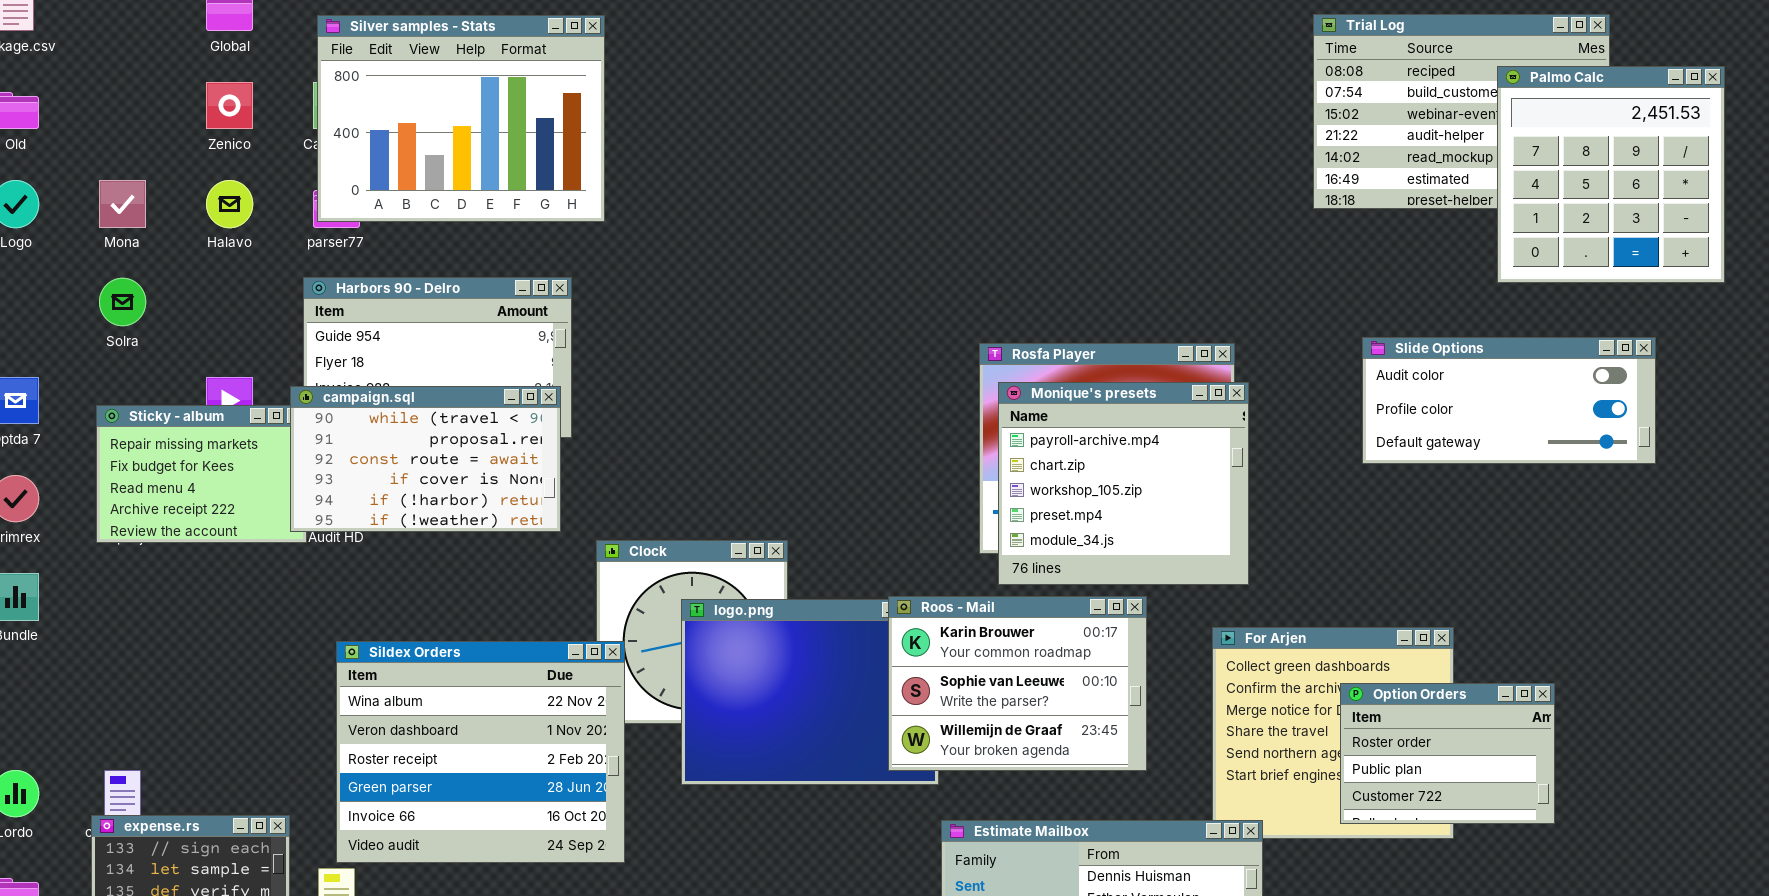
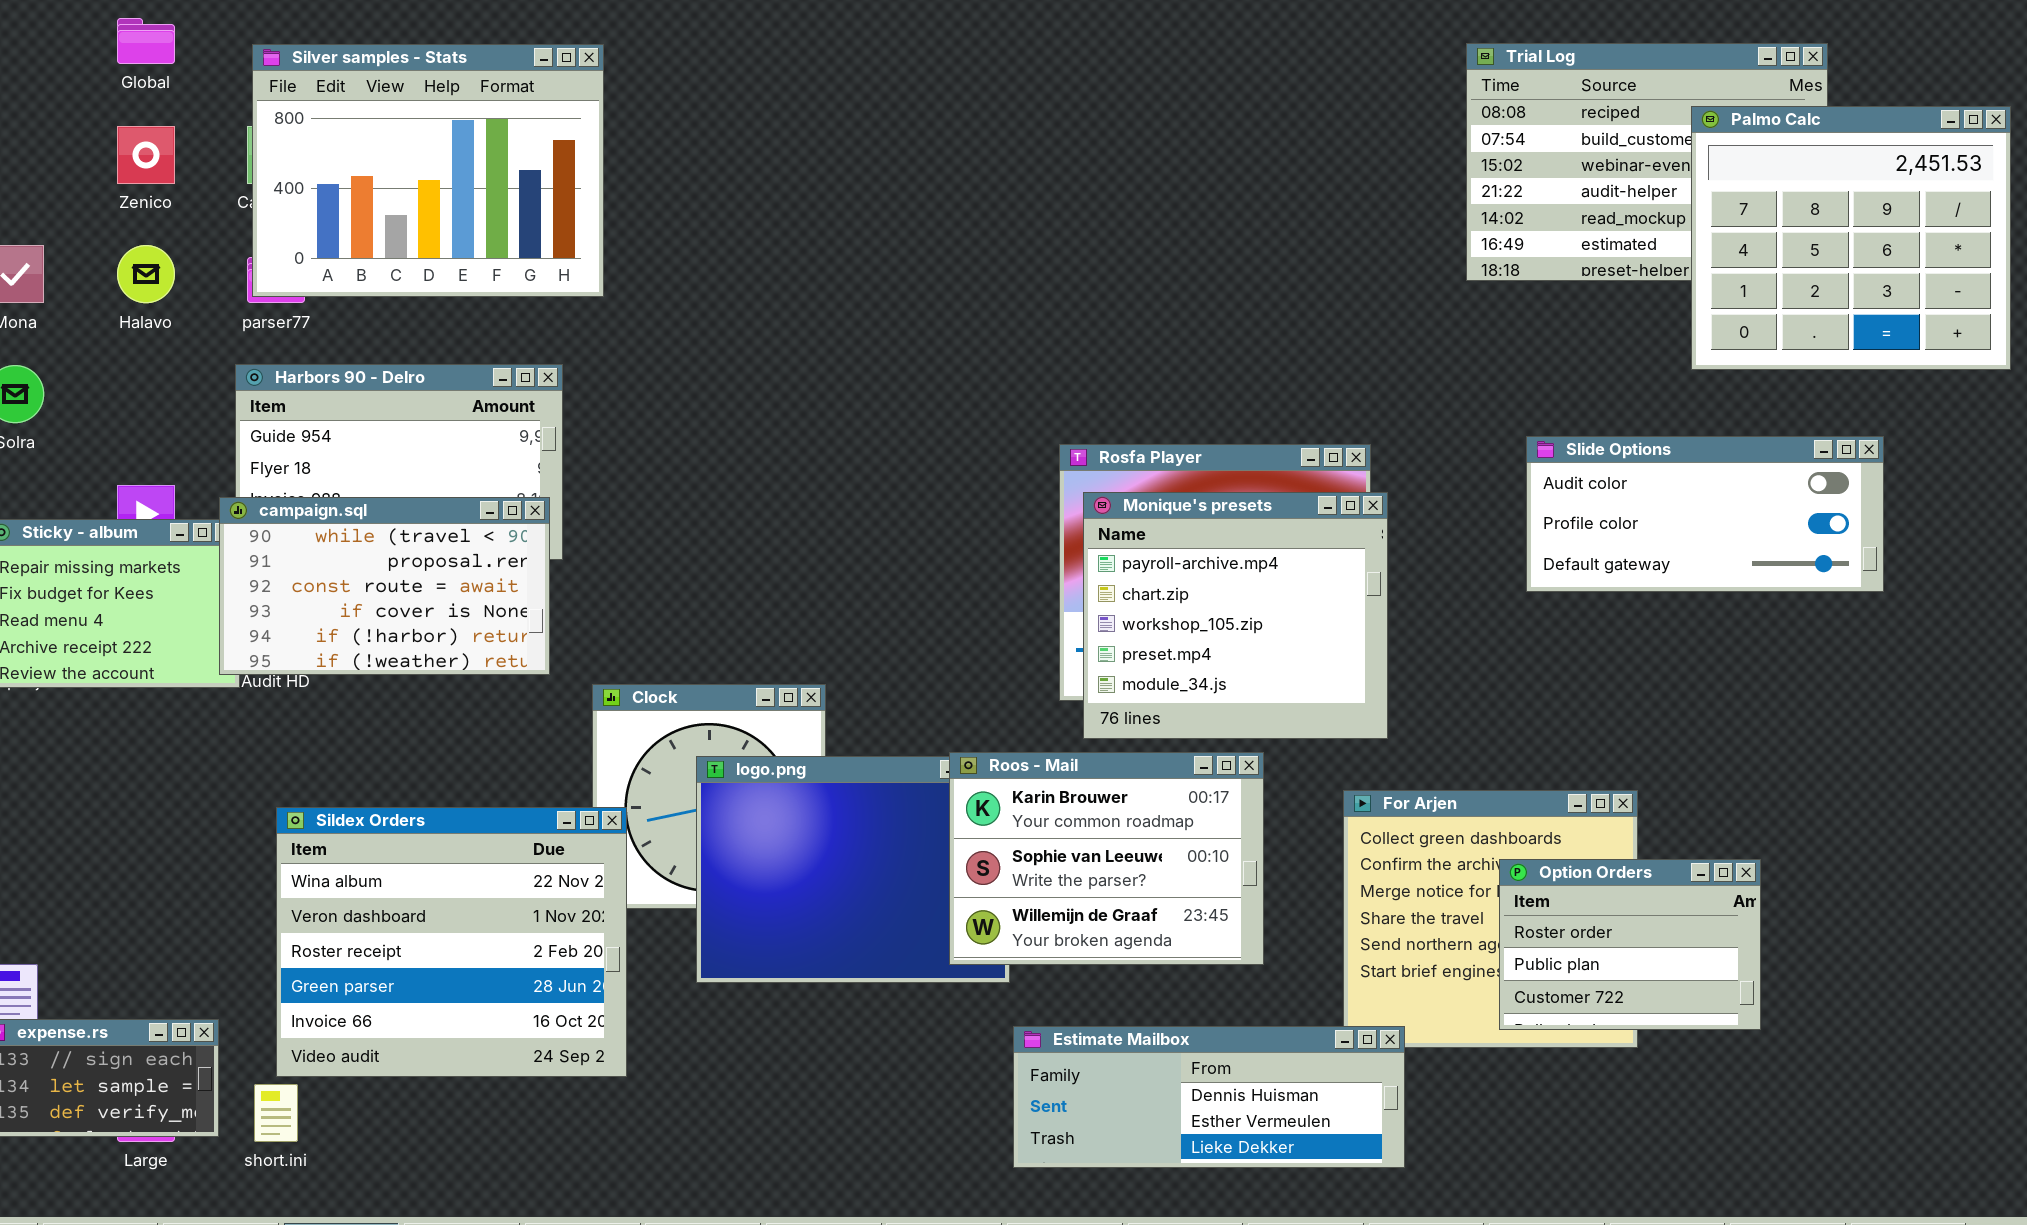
Palmo Calc: [1497,66,1725,283] -> [1691,106,2011,370], resized

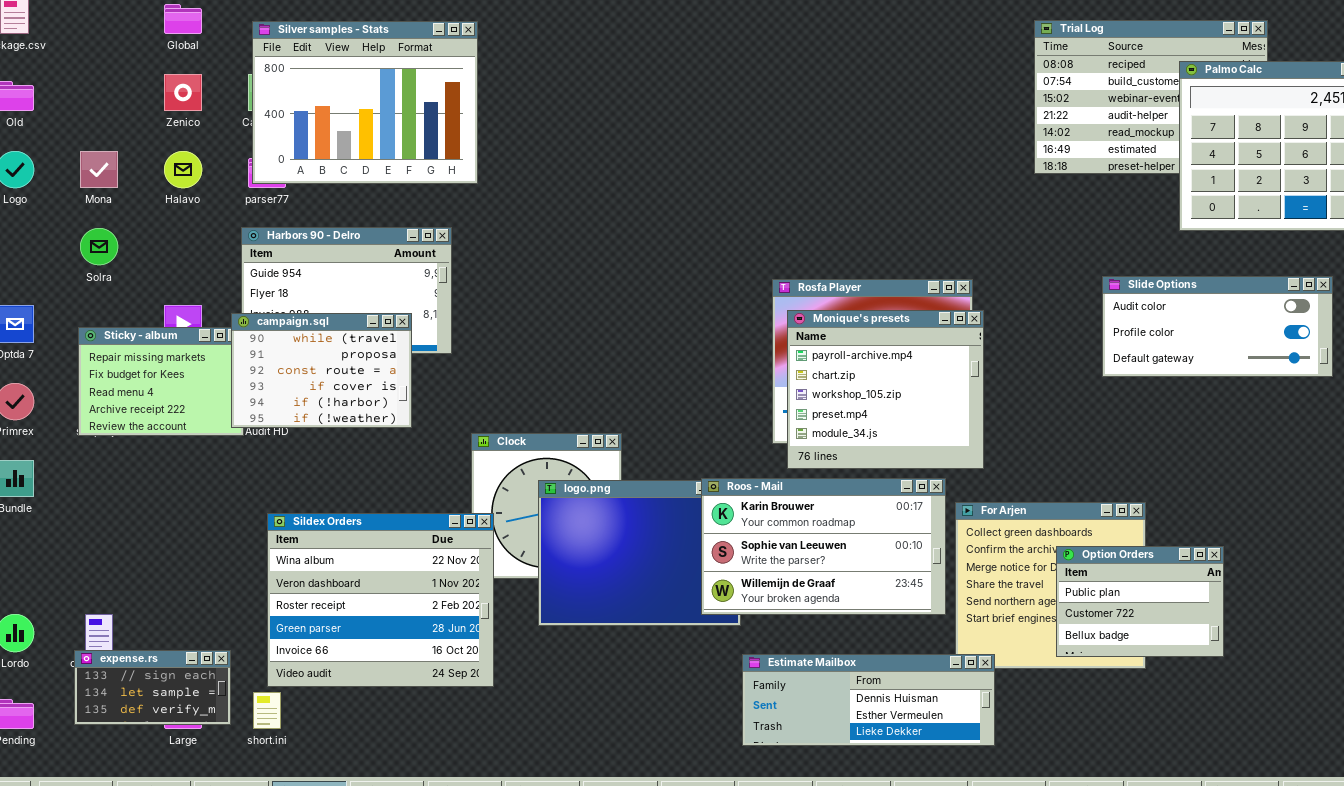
Slide Options: [1526,436,1884,592] -> [1102,276,1333,377], moved
campaign.sql: [219,497,550,675] -> [231,313,412,428], resized
Roos - Mail: [949,752,1264,965] -> [701,478,946,615], resized
Option Orders: [1499,859,1761,1030] -> [1056,546,1224,657], scrolled down 1 row

